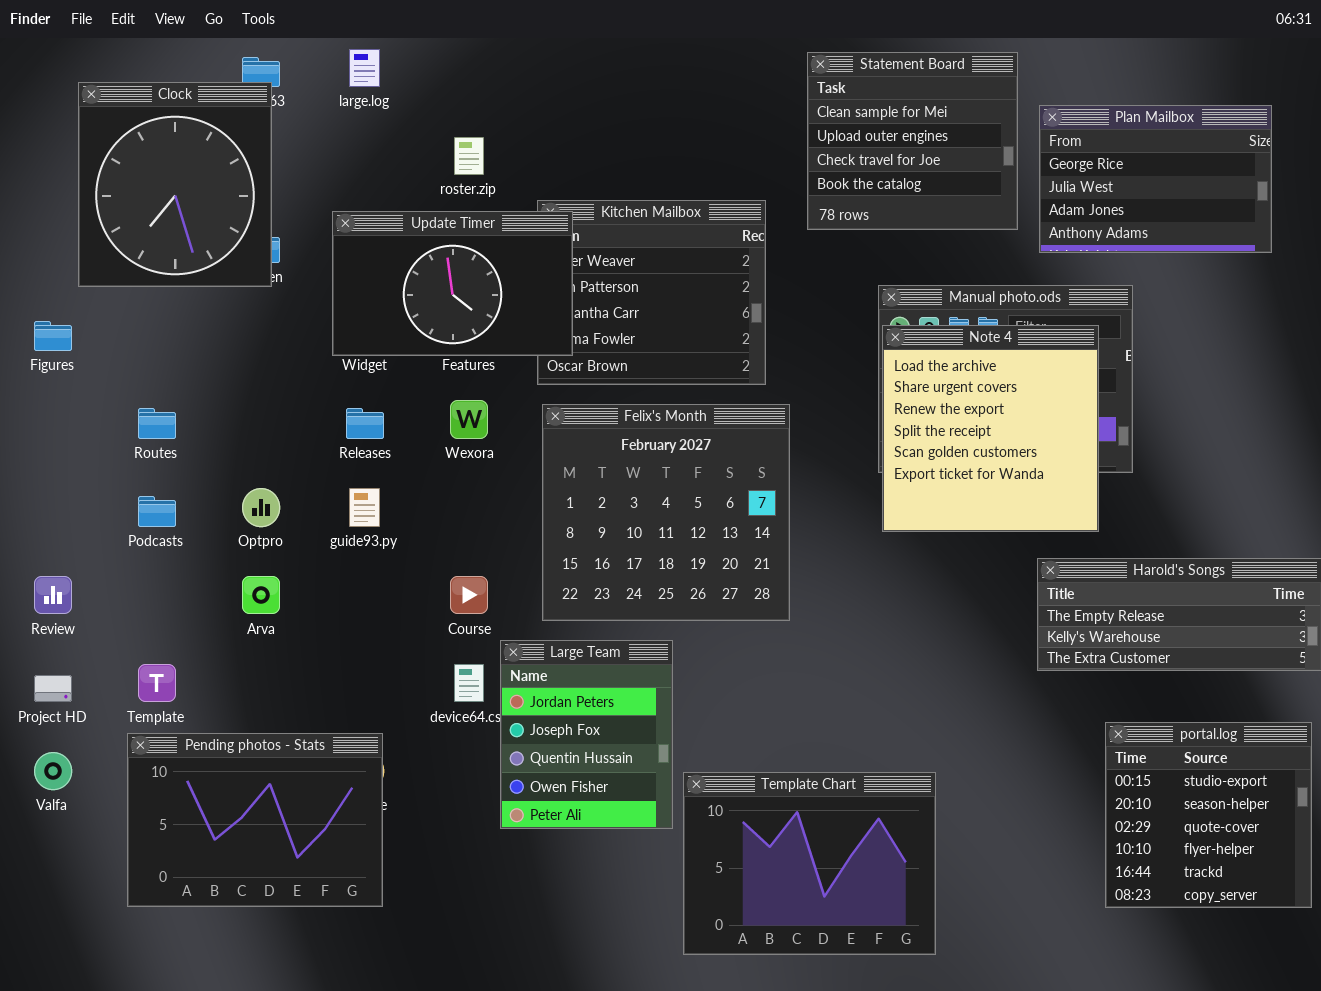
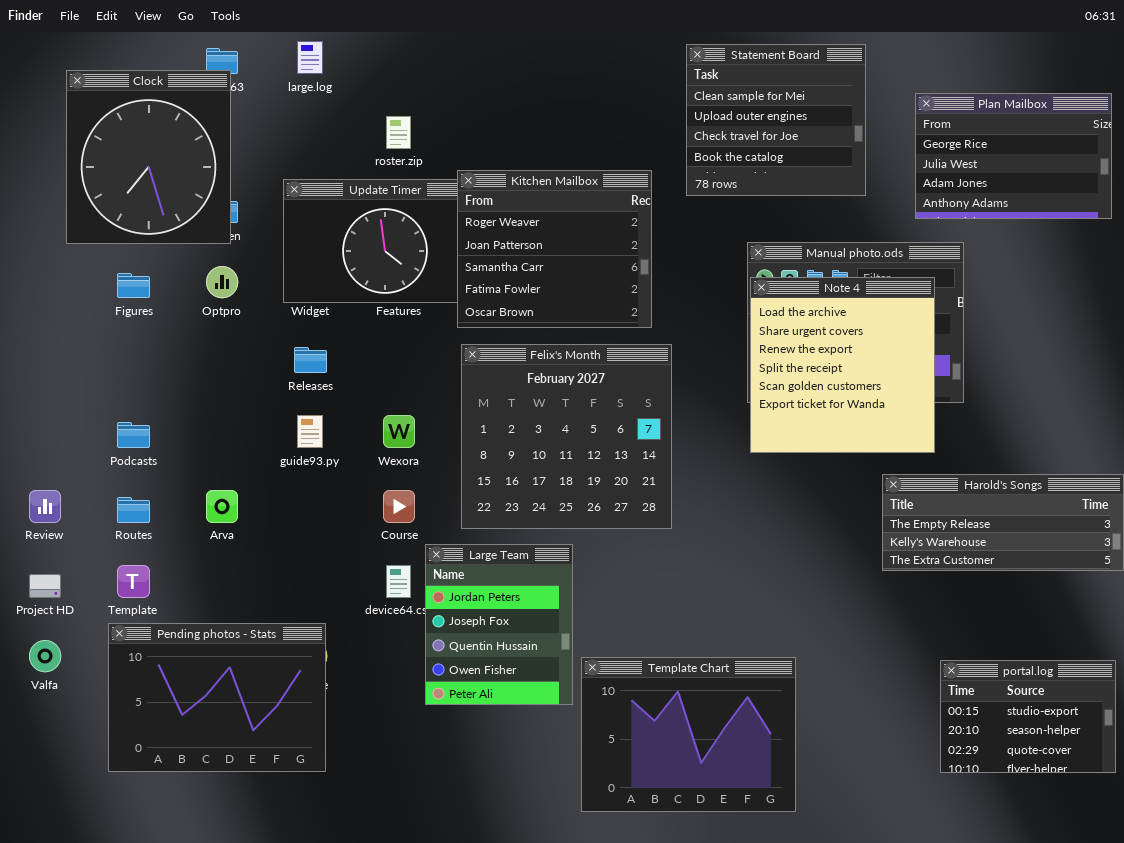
Plan Mailbox: [1039,105,1272,253] -> [915,93,1112,219], moved
Kitchen Mailbox: [537,200,766,385] -> [457,170,652,328], raised
Figures: [34,321,72,351] -> [117,273,150,298], moved
Wexora: [450,400,488,439] -> [383,415,415,448], moved
Routes: [138,408,176,439] -> [117,497,150,523], moved
Optpro: [242,488,280,527] -> [206,266,238,298], moved
portal.log: [1105,722,1312,908] -> [940,660,1116,773], resized

